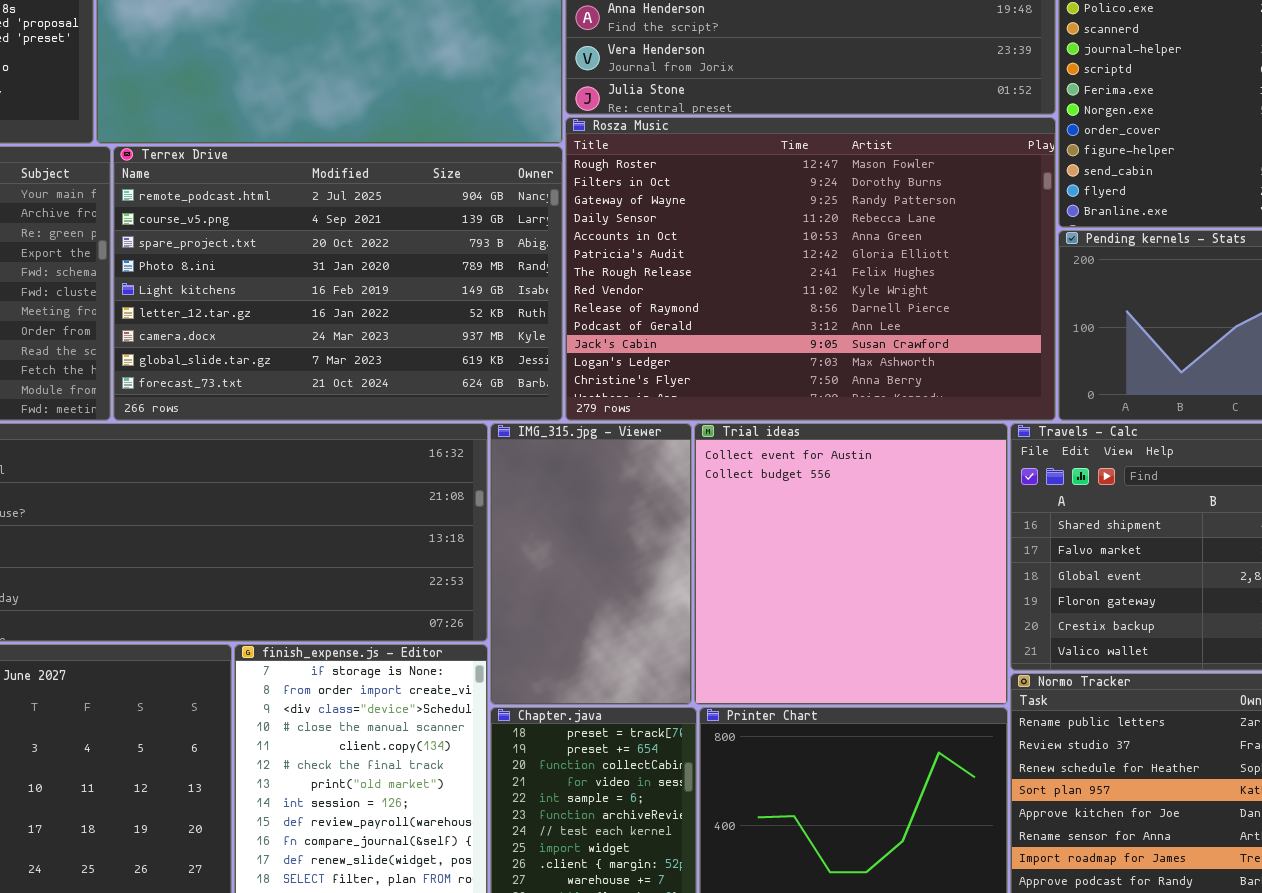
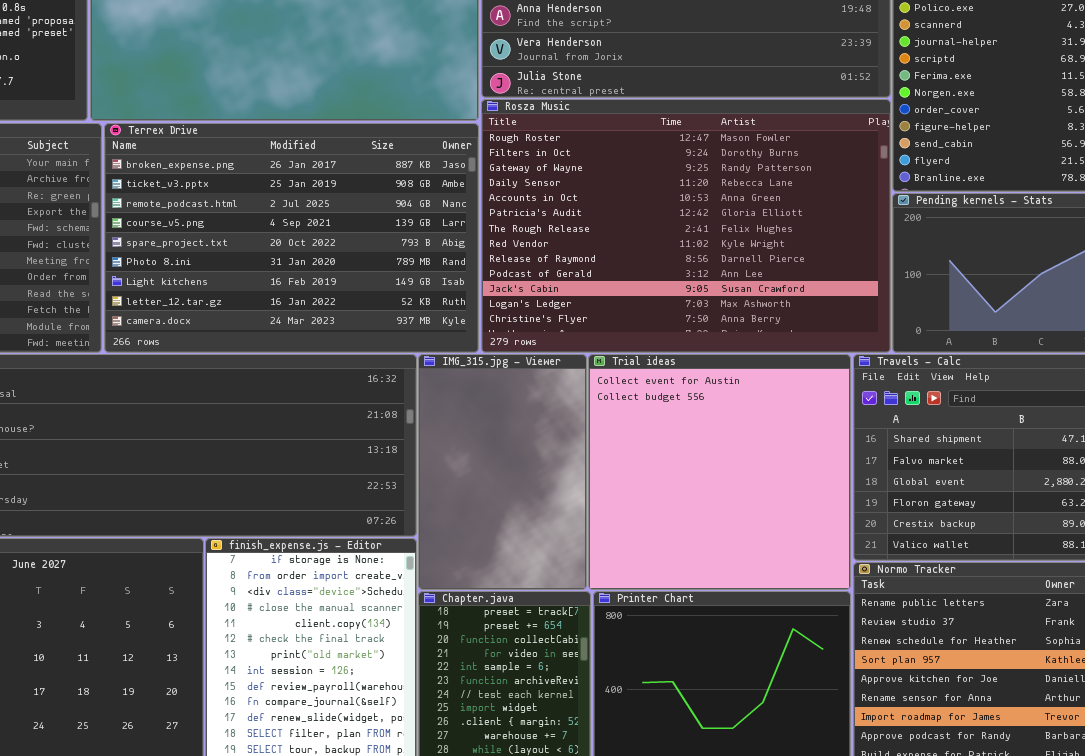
Terrex Drive: [113,146,563,421] -> [104,123,479,353], scrolled up 2 rows

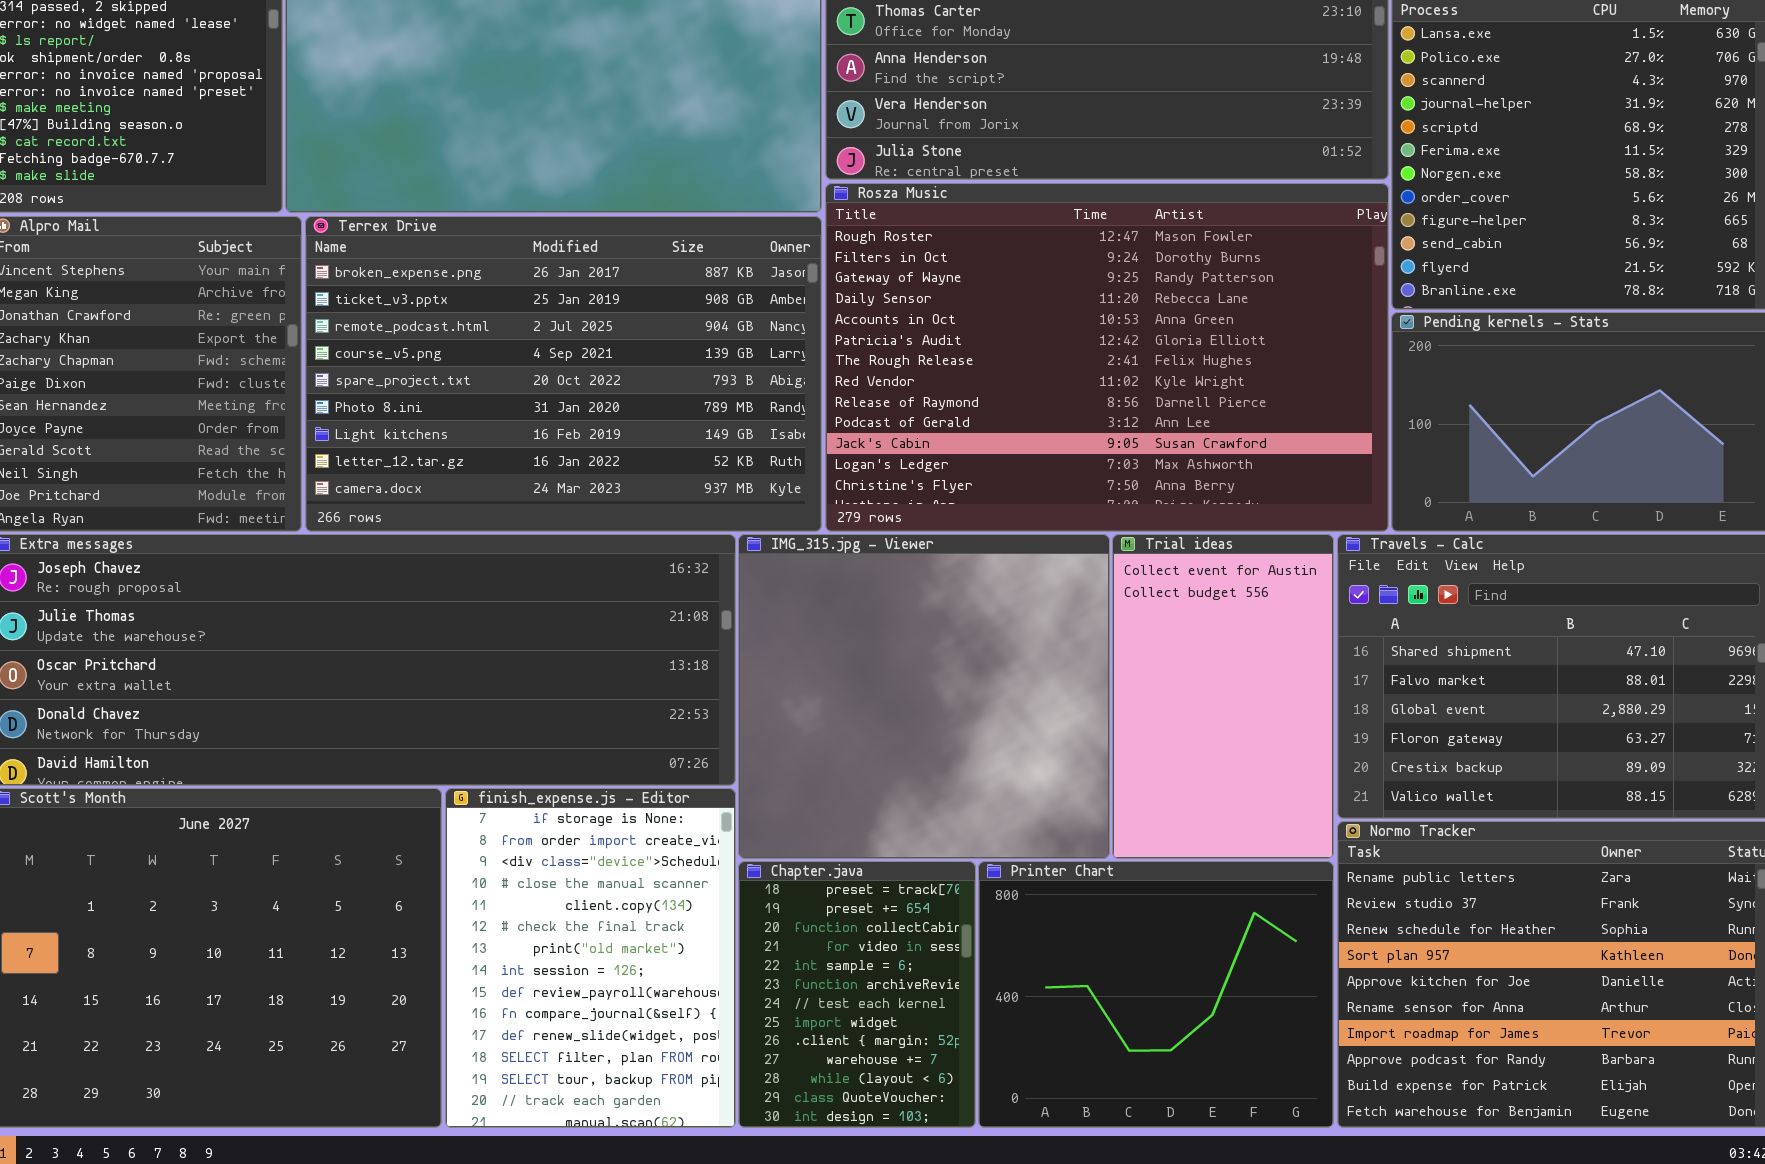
IMG_315.jpg - Viewer: [418,354,587,590] -> [738,534,1110,859], resized
Trial ideas: [588,354,851,590] -> [1112,534,1334,859], resized

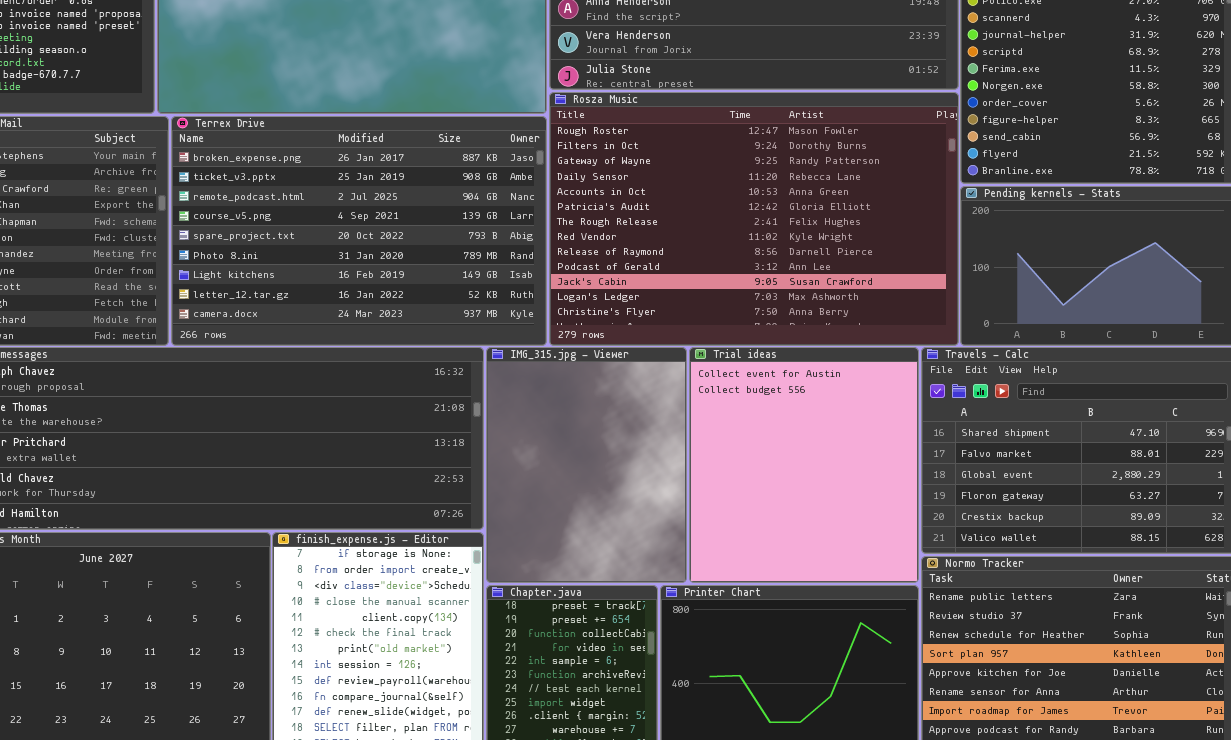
IMG_315.jpg - Viewer: [738,534,1110,859] -> [486,347,687,583], resized
Trial ideas: [1112,534,1334,859] -> [689,347,919,583], resized

